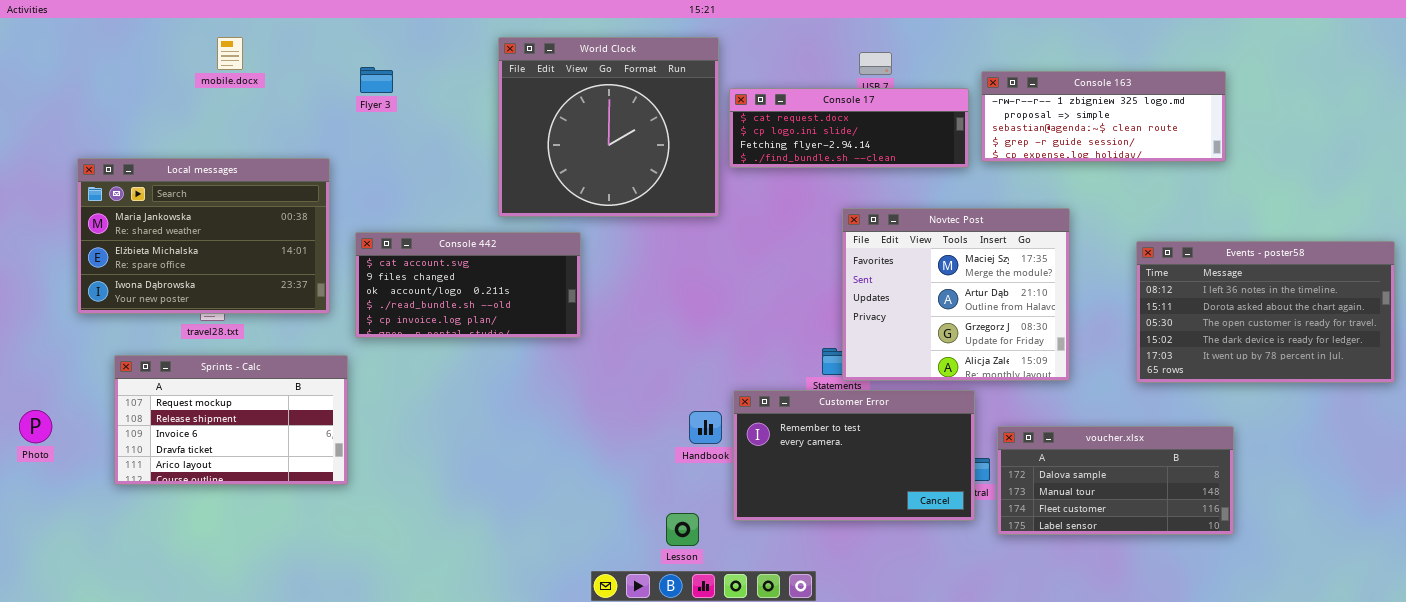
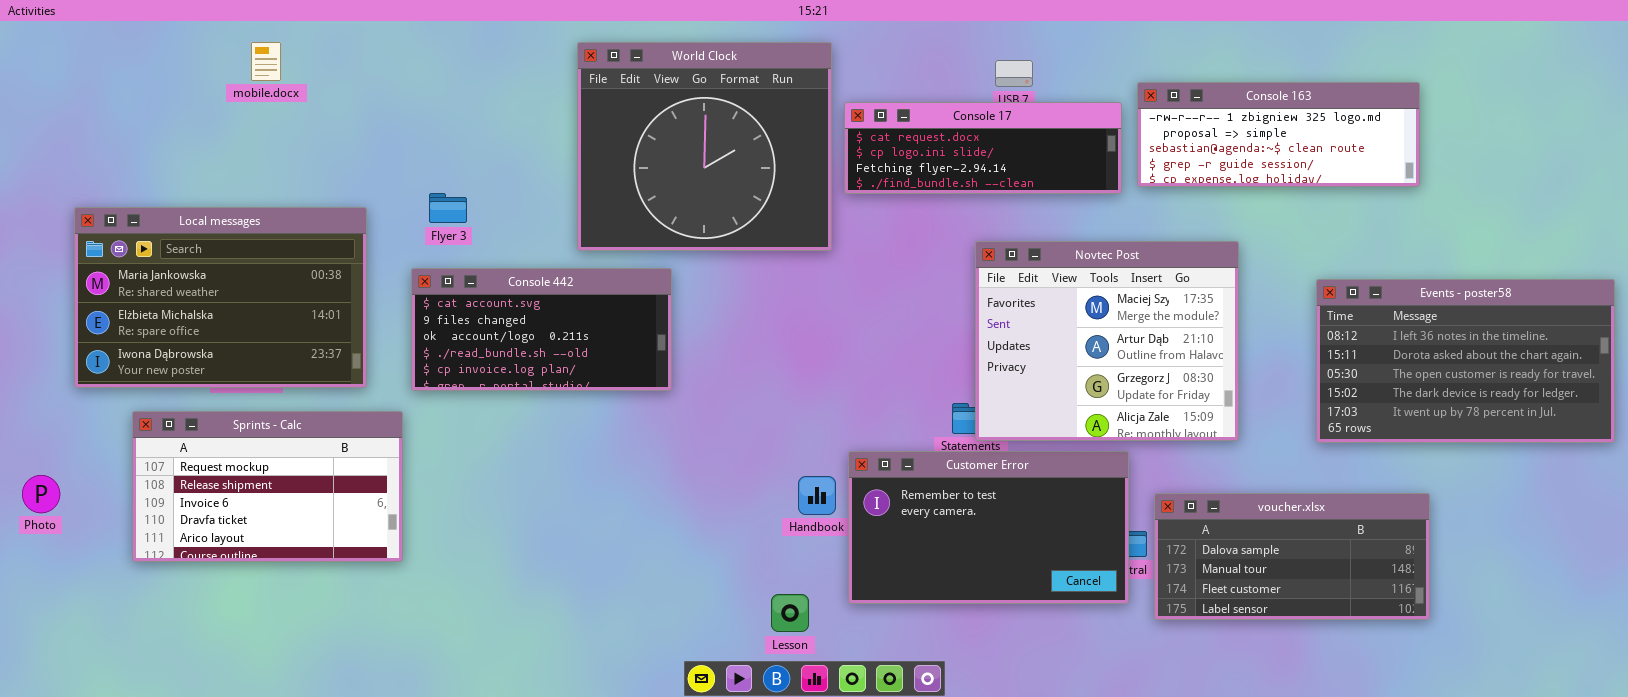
Flyer 3: [360,67,393,93] -> [429,193,467,223], moved
Local messages: [77,158,330,314] -> [74,207,367,388], moved

